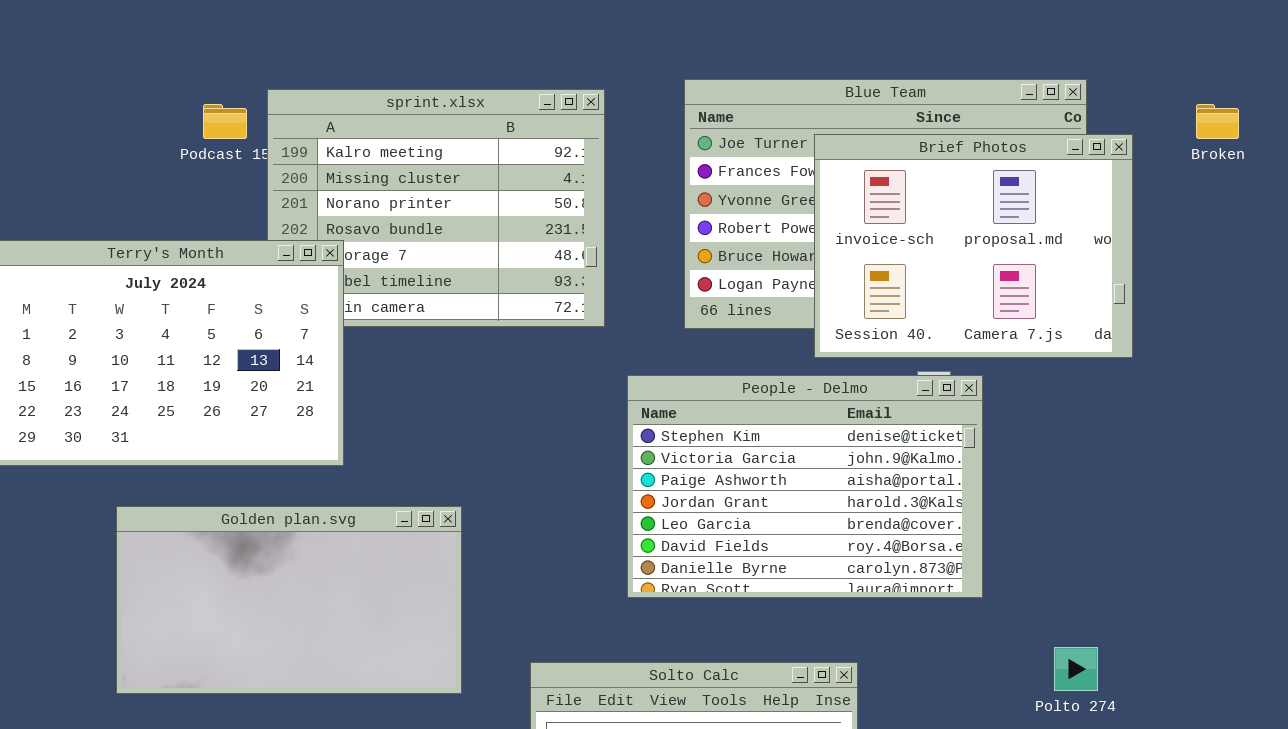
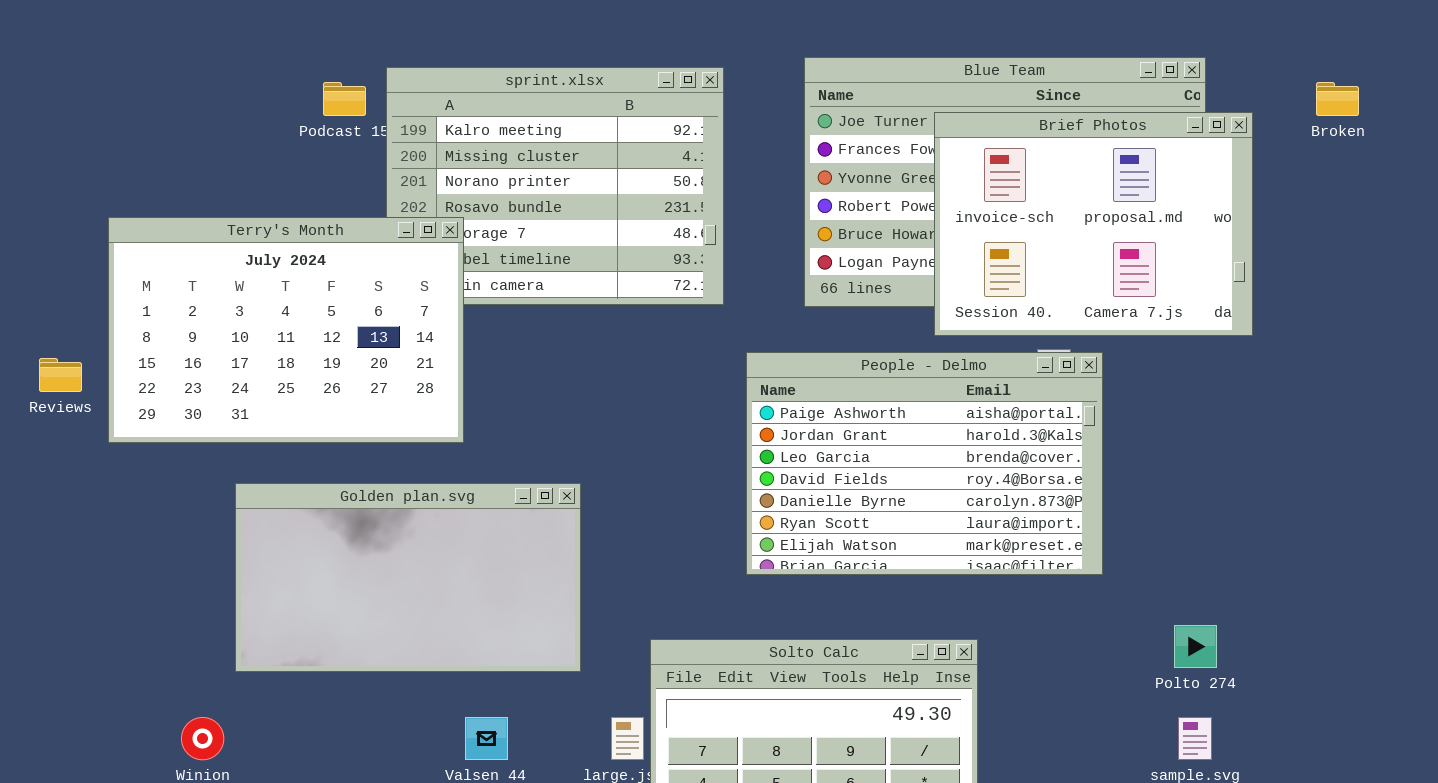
People - Delmo: [627,375,983,598] -> [746,352,1103,575], scrolled down 2 rows

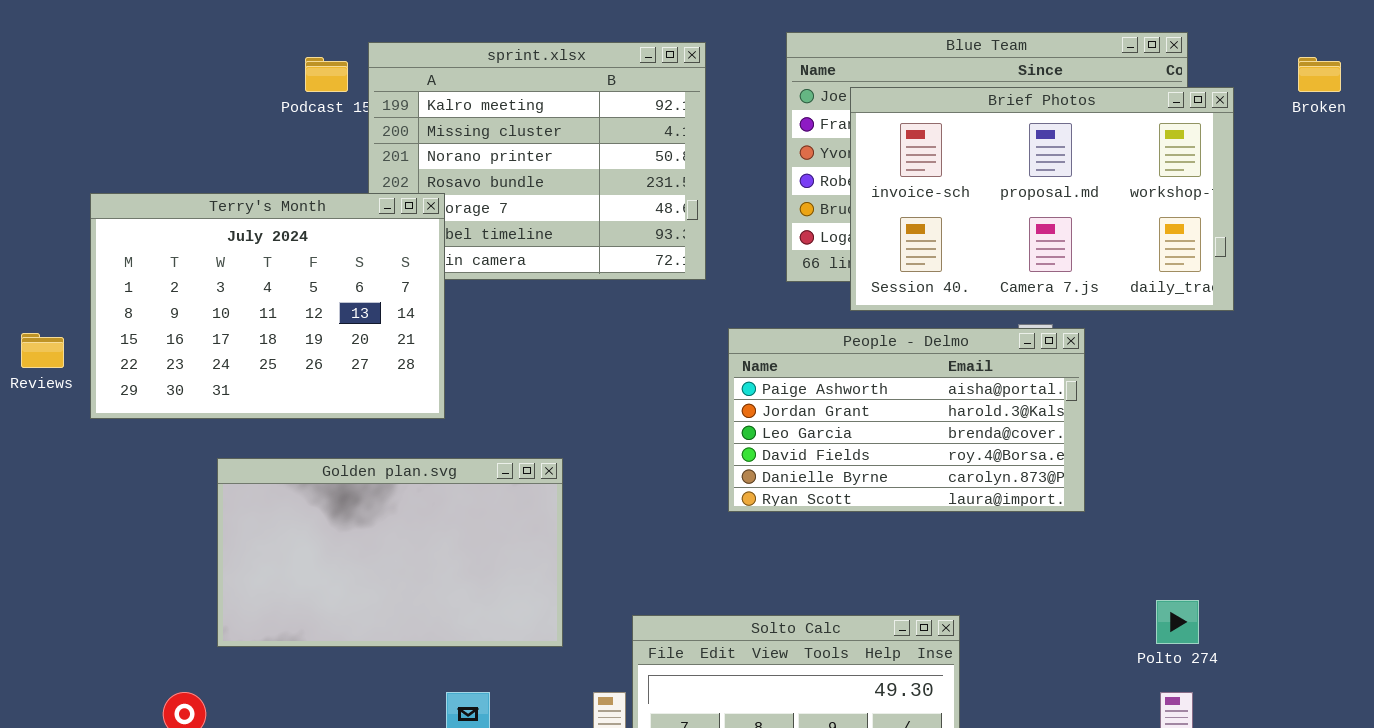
Brief Photos: [934,112,1253,336] -> [850,87,1234,311], resized
People - Delmo: [746,352,1103,575] -> [728,328,1085,512], resized

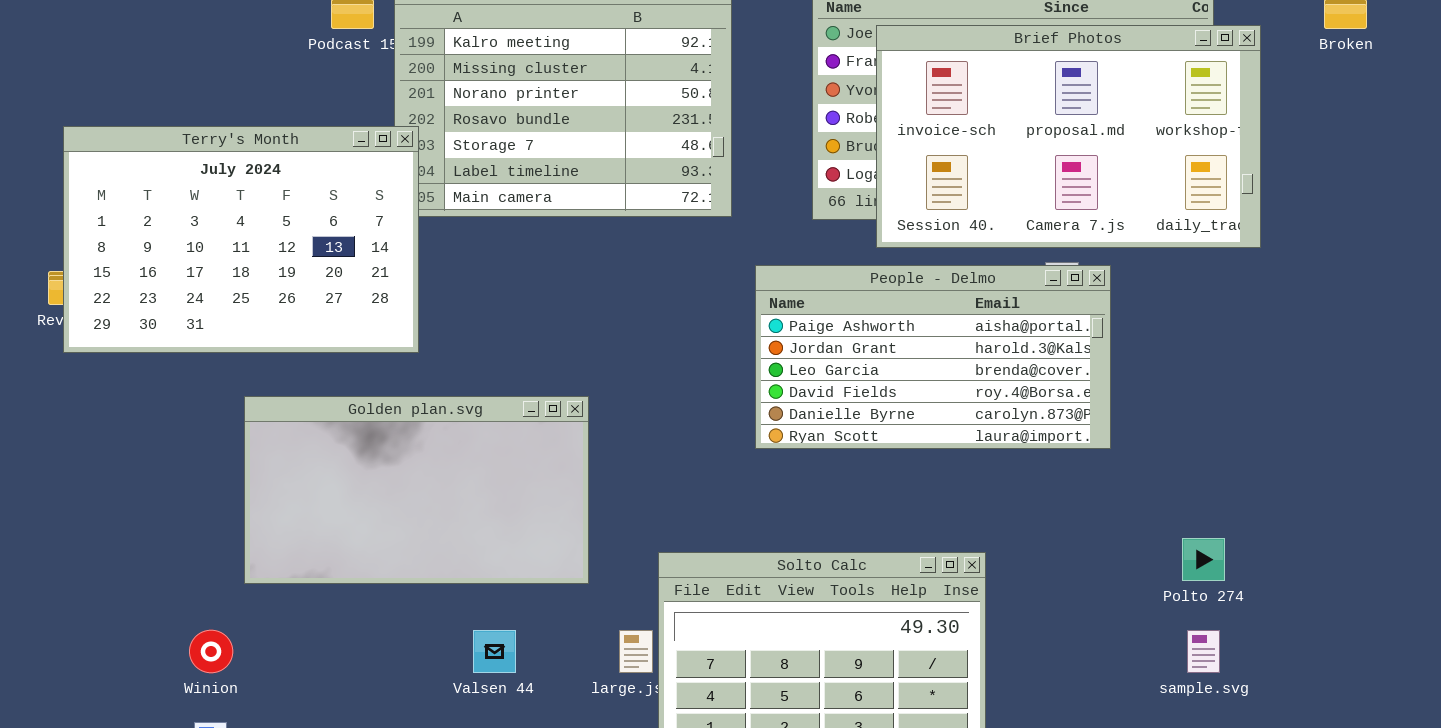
Terry's Month: [90,193,445,419] -> [63,126,419,353], moved

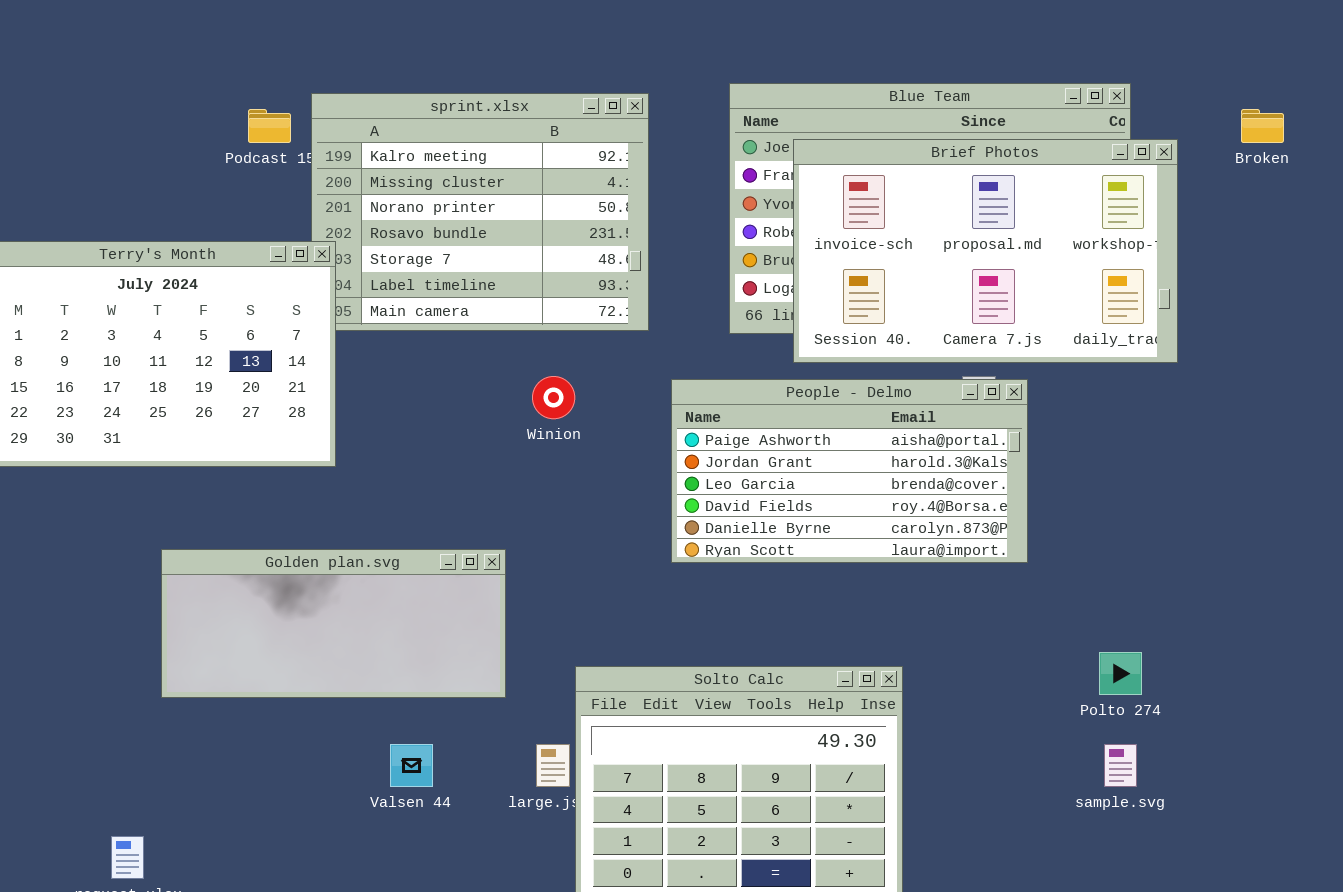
Golden plan.svg: [244,396,589,584] -> [161,549,506,698], resized
Winion: [189,630,233,673] -> [532,376,575,419], moved

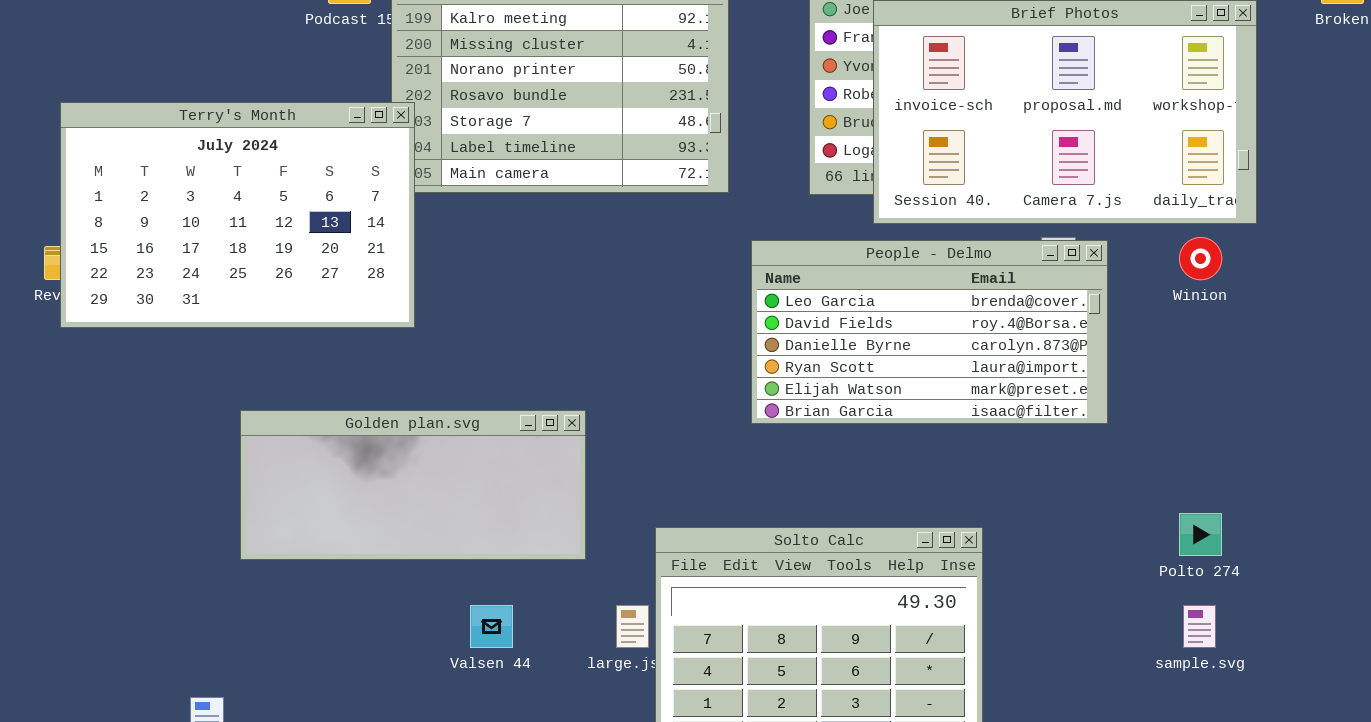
Winion: [532,376,575,419] -> [1179,237,1222,280], moved
People - Delmo: [671,379,1028,563] -> [751,240,1108,424], scrolled down 2 rows

